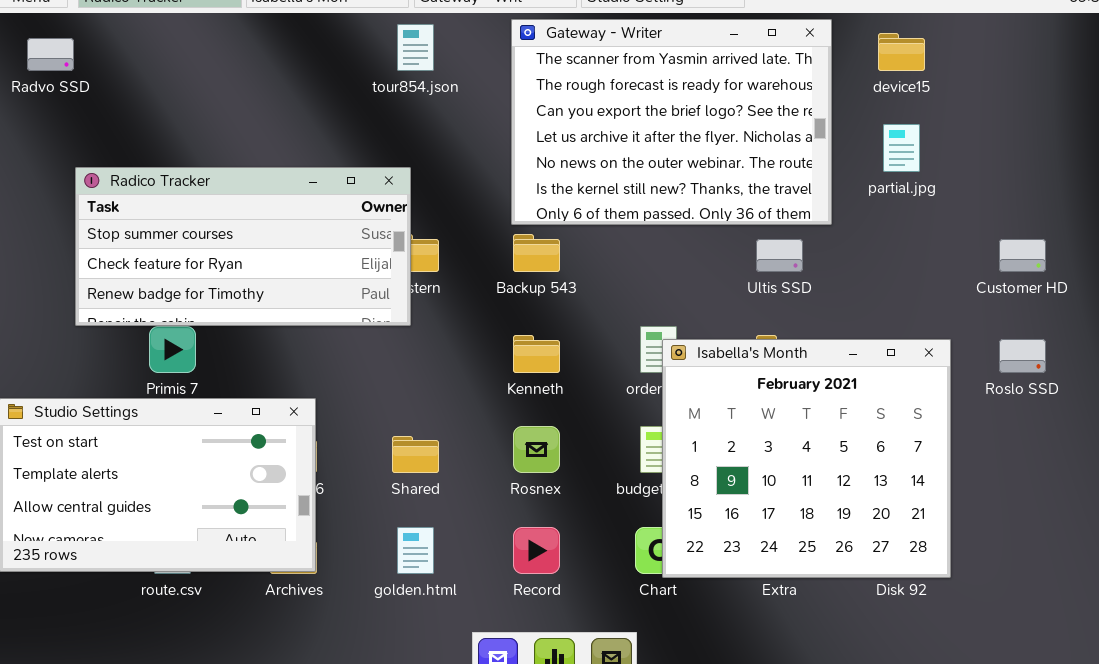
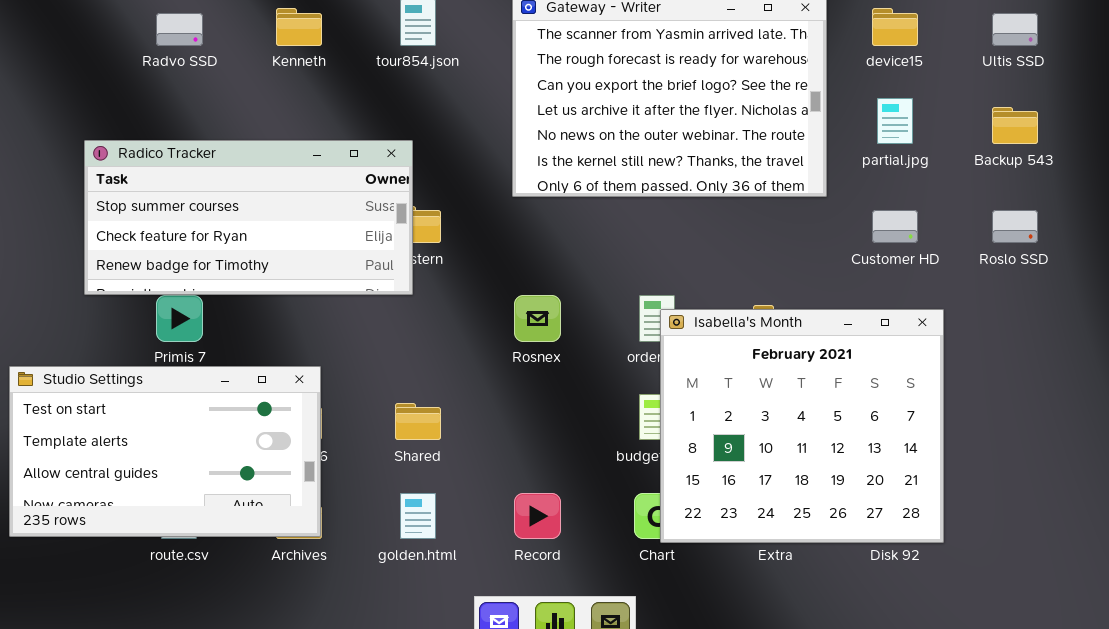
Radvo SSD: [27,38,74,71] -> [156,13,203,46], moved
Backup 543: [513,234,560,272] -> [992,107,1038,144], moved
Ultis SSD: [756,239,803,272] -> [992,13,1038,46], moved
Customer HD: [999,239,1046,272] -> [872,210,918,243], moved
Kenneth: [513,335,560,373] -> [276,8,322,46], moved
Roslo SSD: [999,339,1046,373] -> [992,210,1038,243], moved
Rosnex: [513,426,560,473] -> [514,295,561,342], moved

